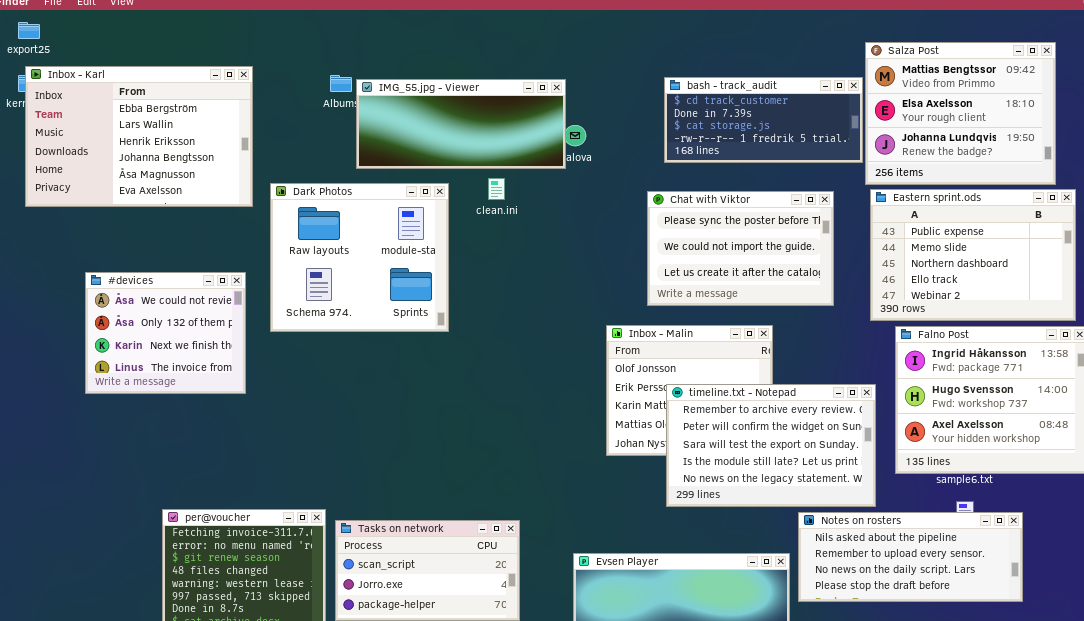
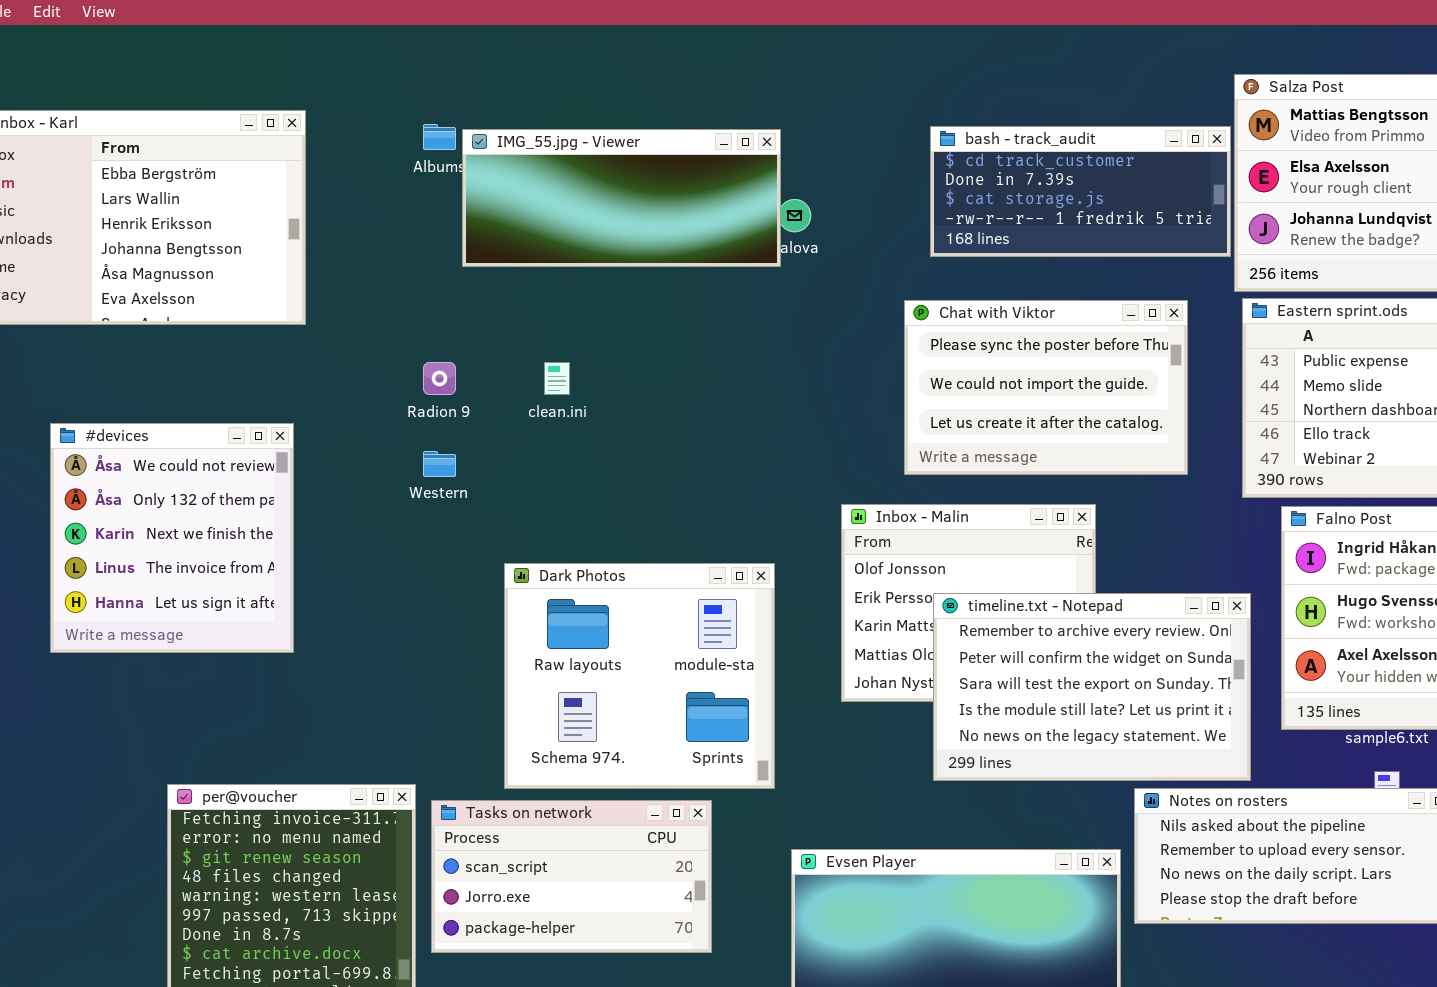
clean.ini: [488,178,505,200] -> [544,362,570,395], moved
Dark Photos: [270,183,449,332] -> [504,563,775,789], moved
#devices: [85,272,246,394] -> [50,423,294,653], resized

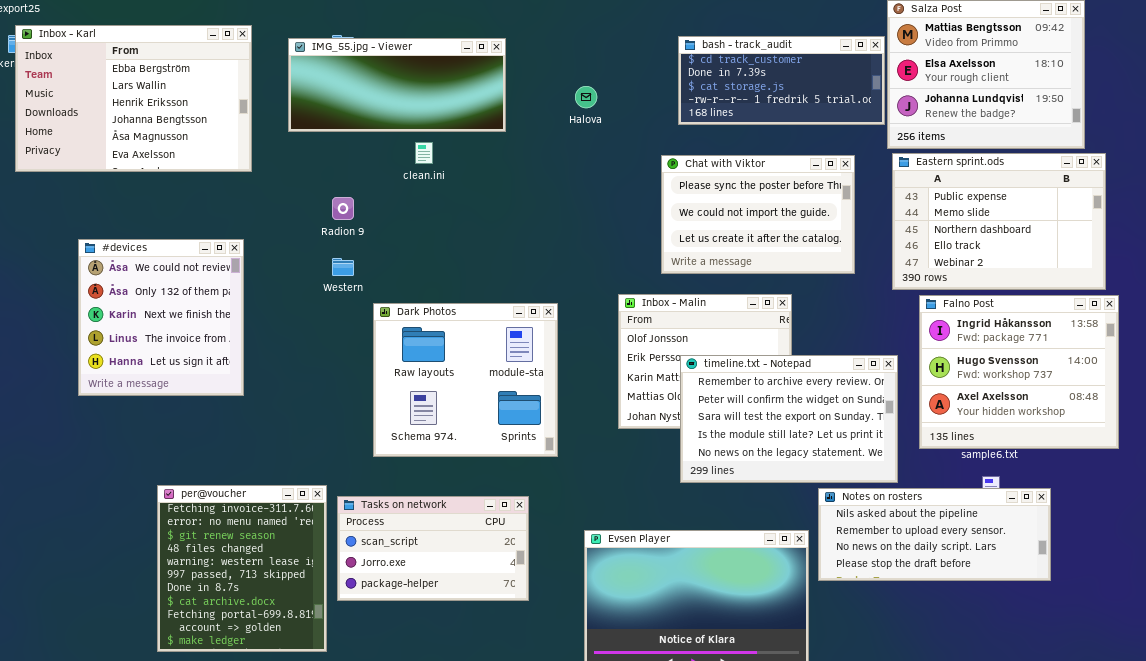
IMG_55.jpg - Viewer: [462,129,781,267] -> [288,38,506,132], moved
clean.ini: [544,362,570,395] -> [415,142,433,164], moved
Dark Photos: [504,563,775,789] -> [373,303,558,457], moved

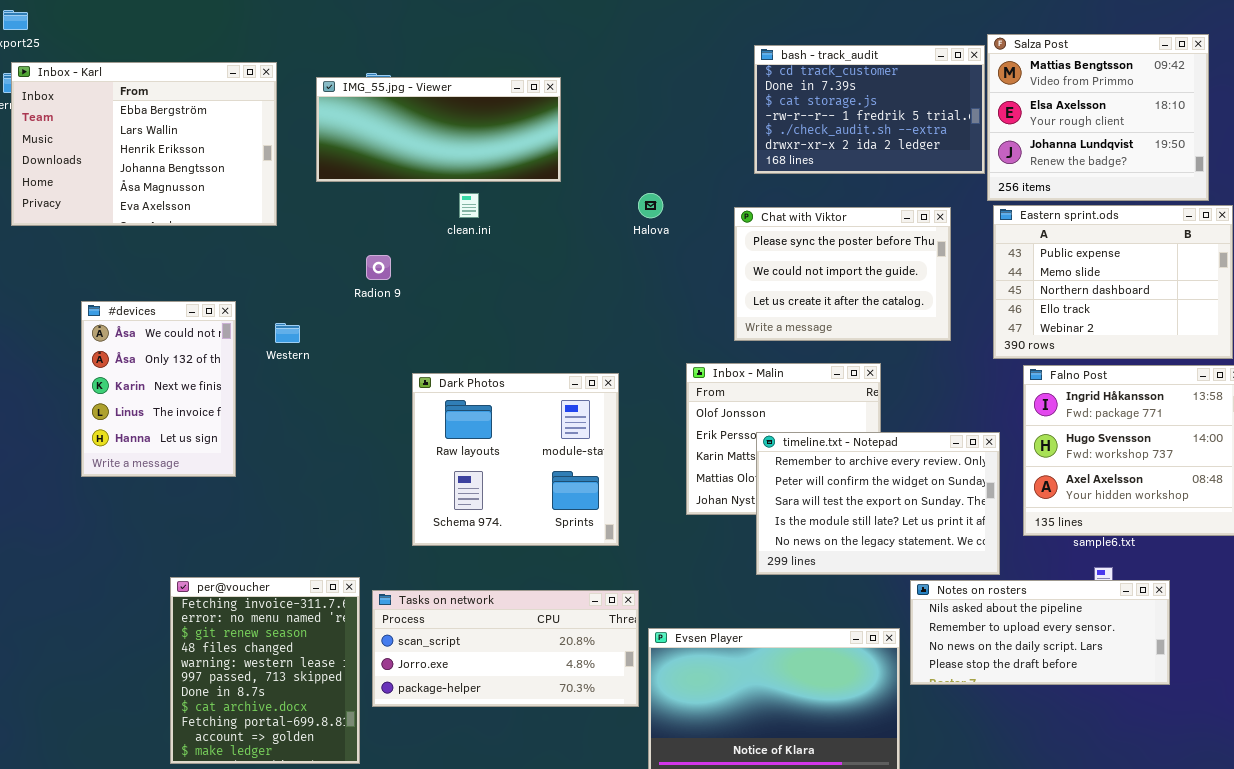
bash - track_audit: [678,36,885,125] -> [754,45,985,174], resized
Halova: [575,86,597,108] -> [638,193,663,218], moved
#devices: [78,239,244,396] -> [81,301,236,477], resized
Western: [332,258,354,276] -> [275,323,300,343], moved
Tasks on network: [337,496,529,601] -> [372,590,639,707], resized

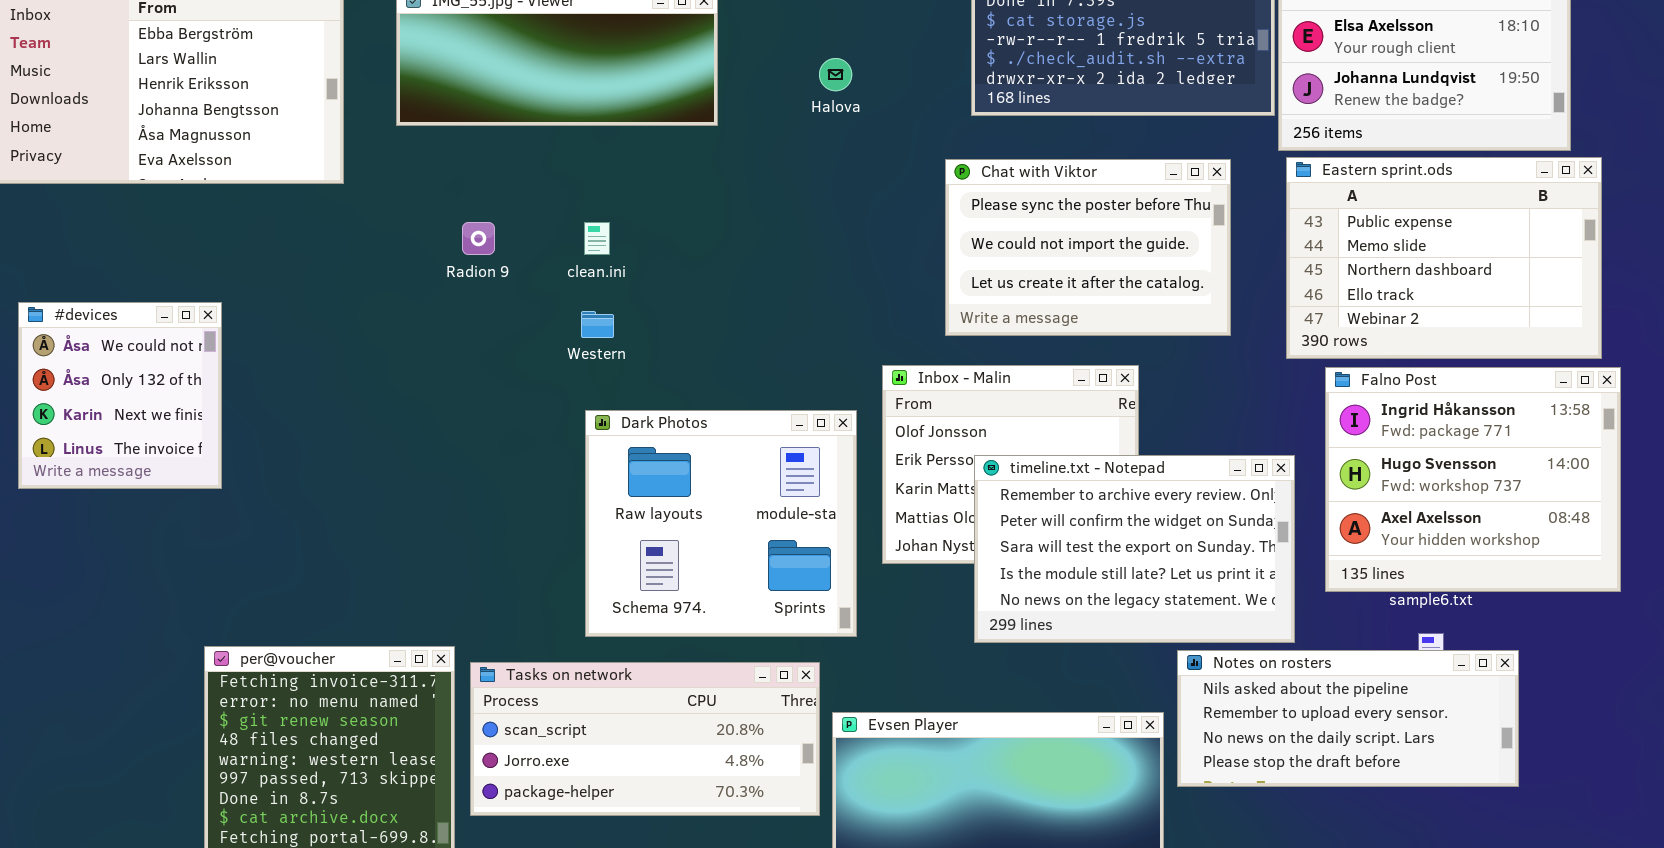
clean.ini: [459,193,479,218] -> [584,222,610,255], moved
Halova: [638,193,663,218] -> [819,58,852,91], moved
#devices: [81,301,236,477] -> [18,302,222,489], moved, resized
Western: [275,323,300,343] -> [581,311,614,338], moved
Dark Photos: [412,373,619,546] -> [585,410,857,637], moved

